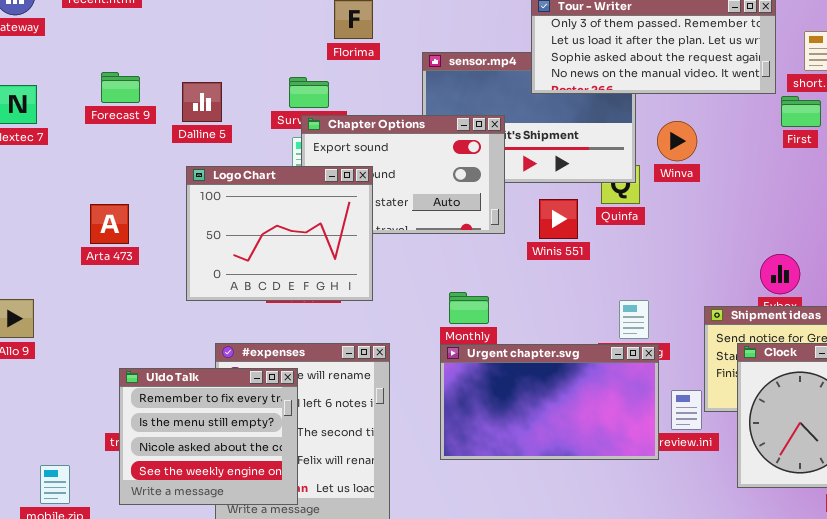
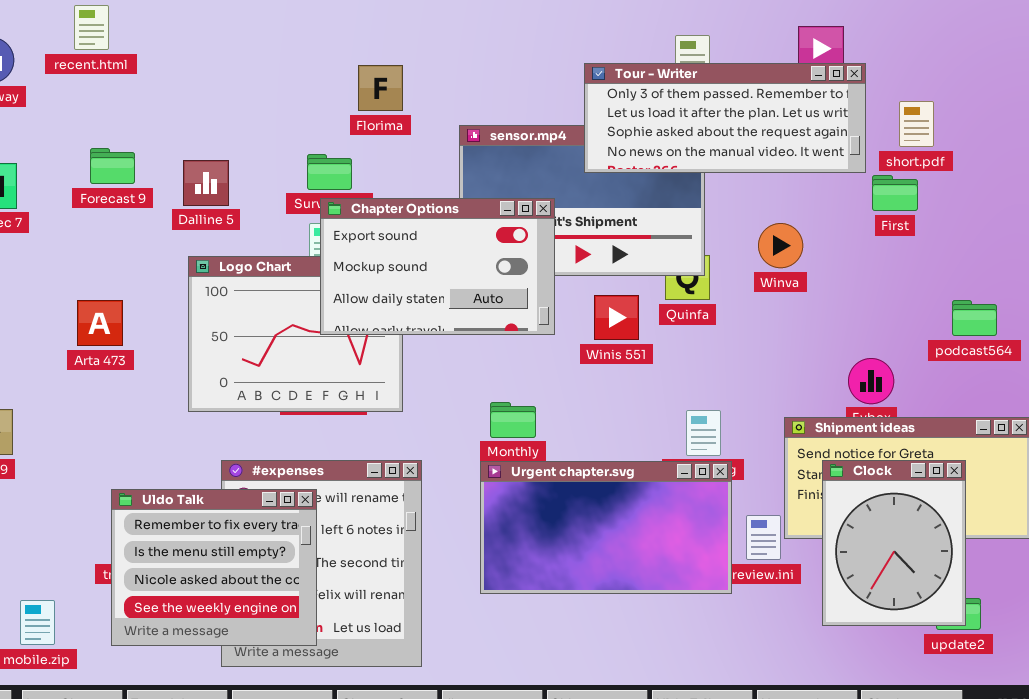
Chapter Options: [301,115,505,234] -> [320,198,555,335], raised
Winva: [657,121,697,161] -> [758,223,803,268], moved

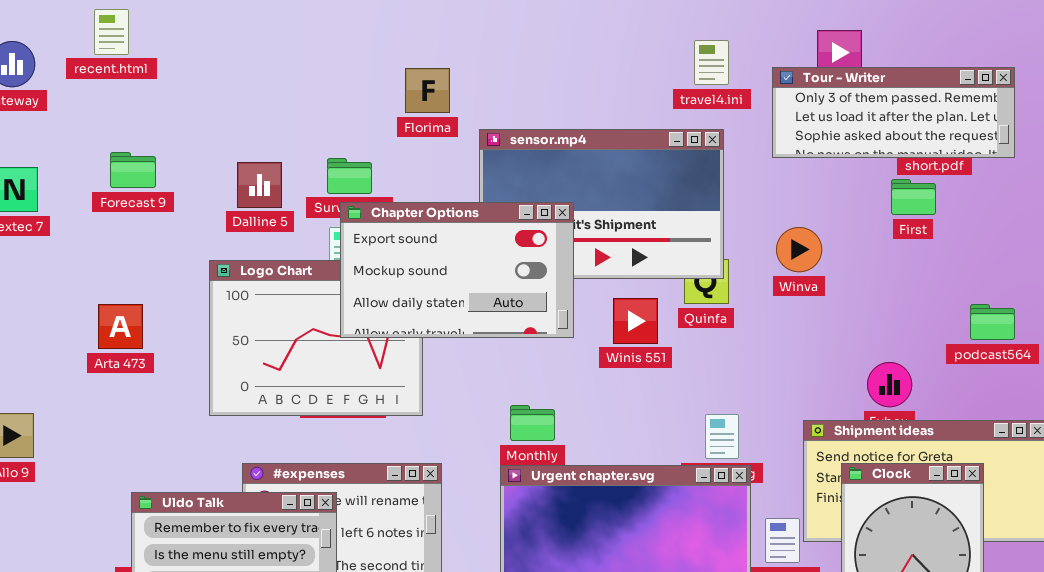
Tour - Writer: [584,63,866,173] -> [772,67,1015,158], moved, resized
Florima: [358,65,403,111] -> [405,68,450,113], moved
Dalline 5: [183,160,229,206] -> [237,162,282,208], moved

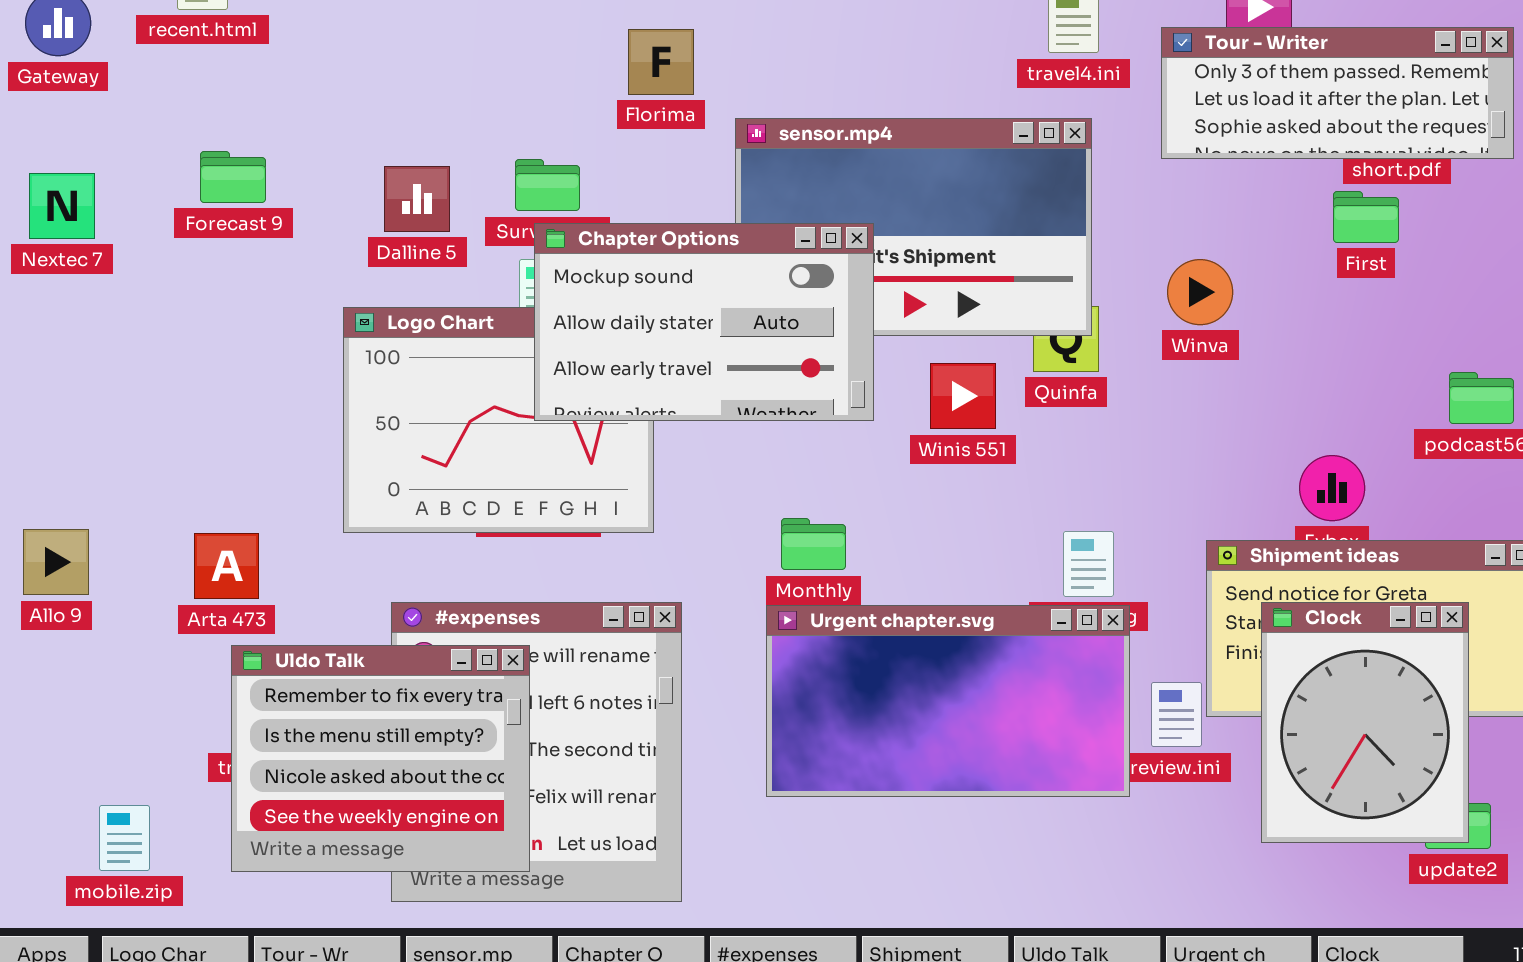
Chapter Options: [340,202,574,338] -> [534,223,874,421], scrolled down 1 row
Arta 473: [98,304,143,349] -> [194,533,259,599], moved

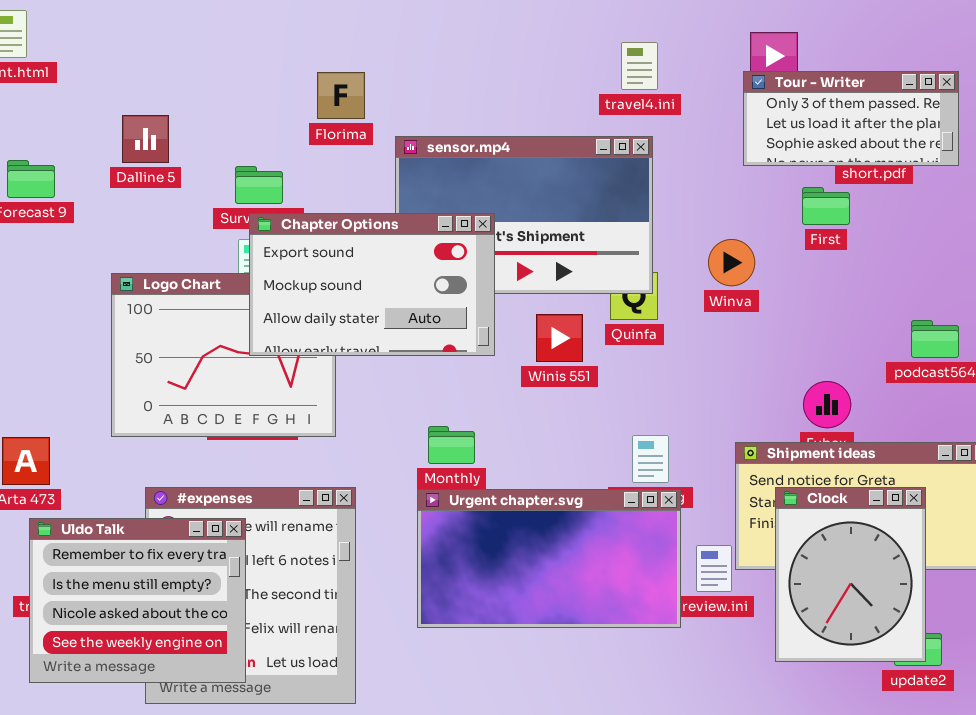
Tour - Writer: [1161,27,1514,159] -> [743,71,959,166], resized
Dalline 5: [384,166,450,232] -> [122,115,169,163], moved
First: [1333,191,1399,243] -> [802,187,850,225], moved
Chapter Options: [534,223,874,421] -> [249,213,495,356], scrolled up 1 row

